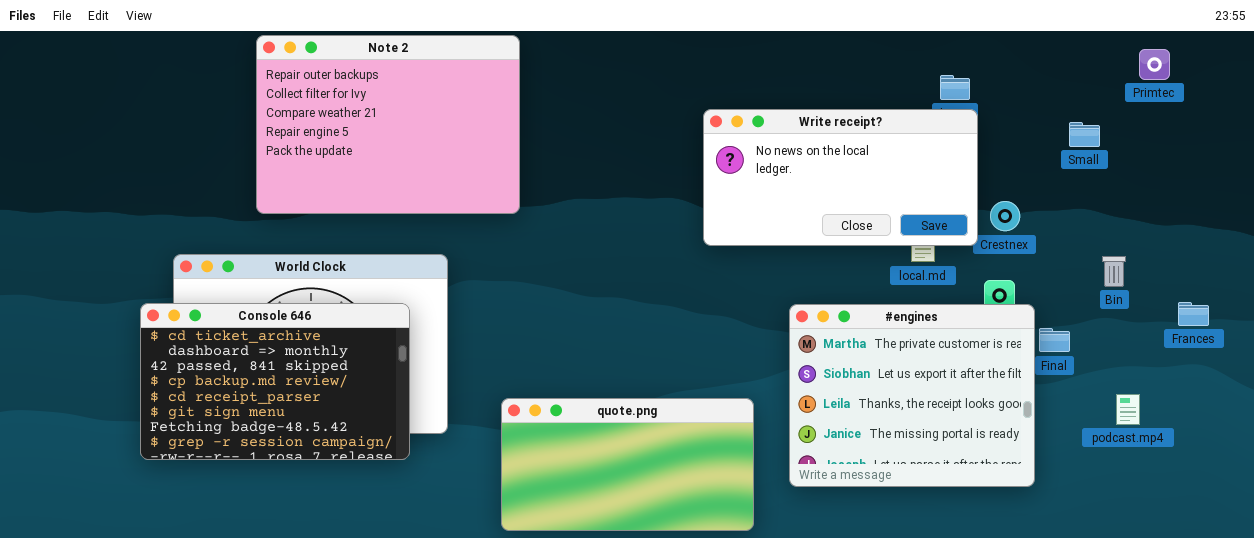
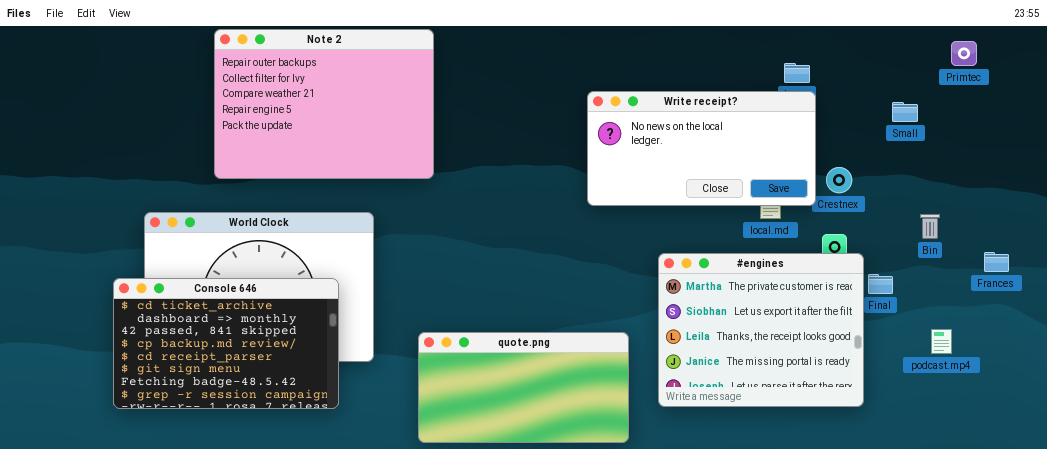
Console 646: [140,303,410,460] -> [113,278,339,409], moved

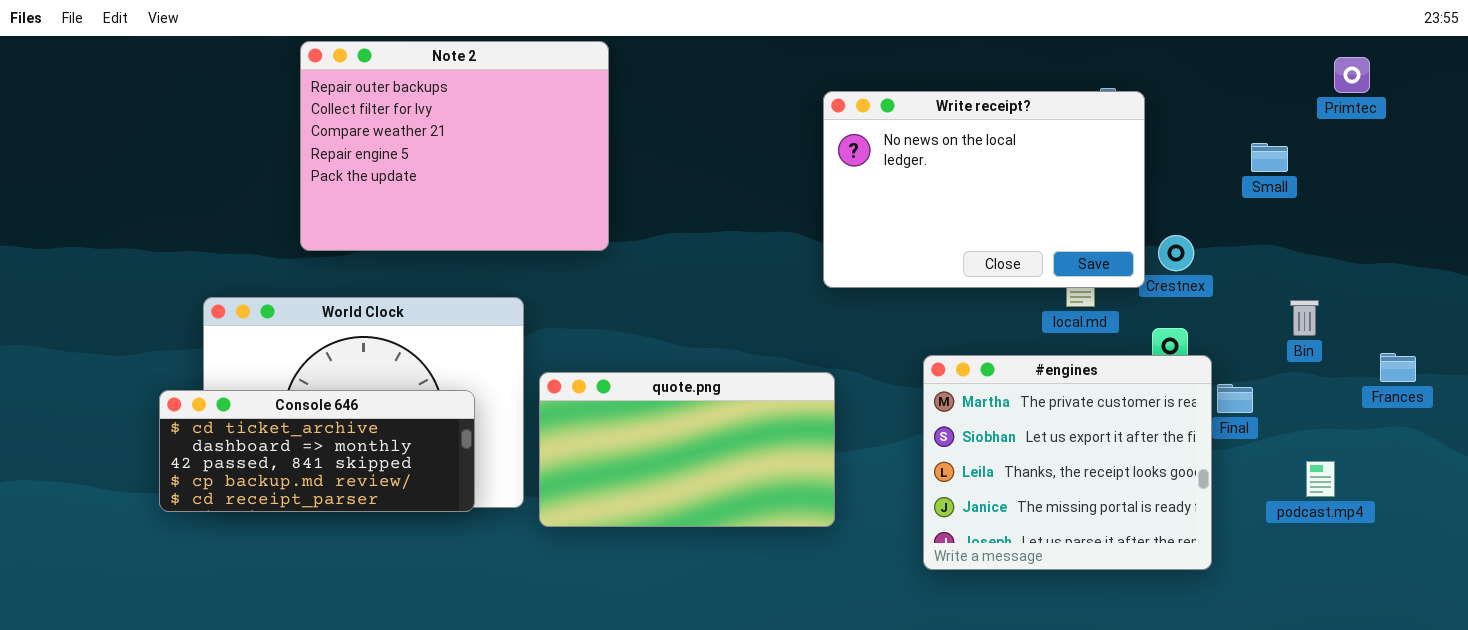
Write receipt?: [587,91,816,206] -> [823,91,1145,288], resized
Console 646: [113,278,339,409] -> [159,390,475,512], resized
quote.png: [418,332,629,443] -> [539,372,835,527], moved

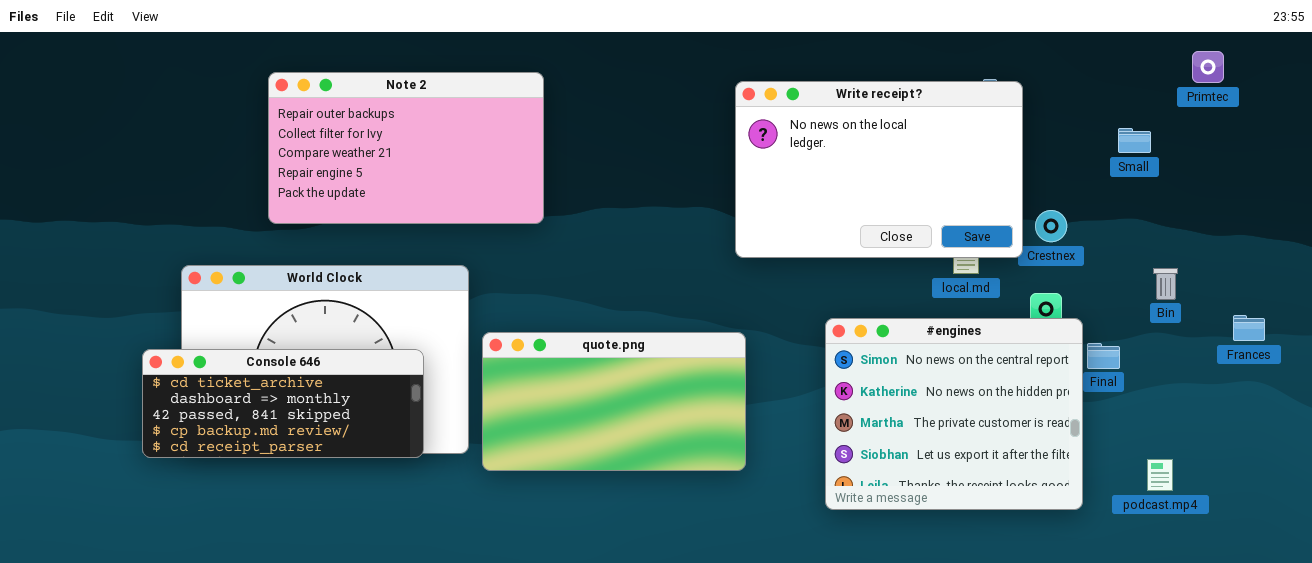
Note 2: [300,41,609,251] -> [268,72,544,224], resized
#engines: [923,355,1212,570] -> [825,318,1083,510], scrolled up 2 rows
podcast.mp4: [1306,461,1335,497] -> [1147,459,1173,491], moved

